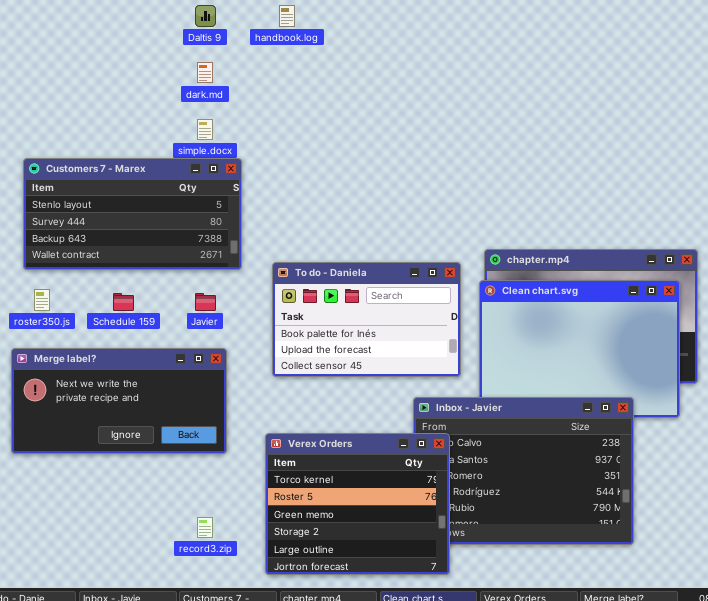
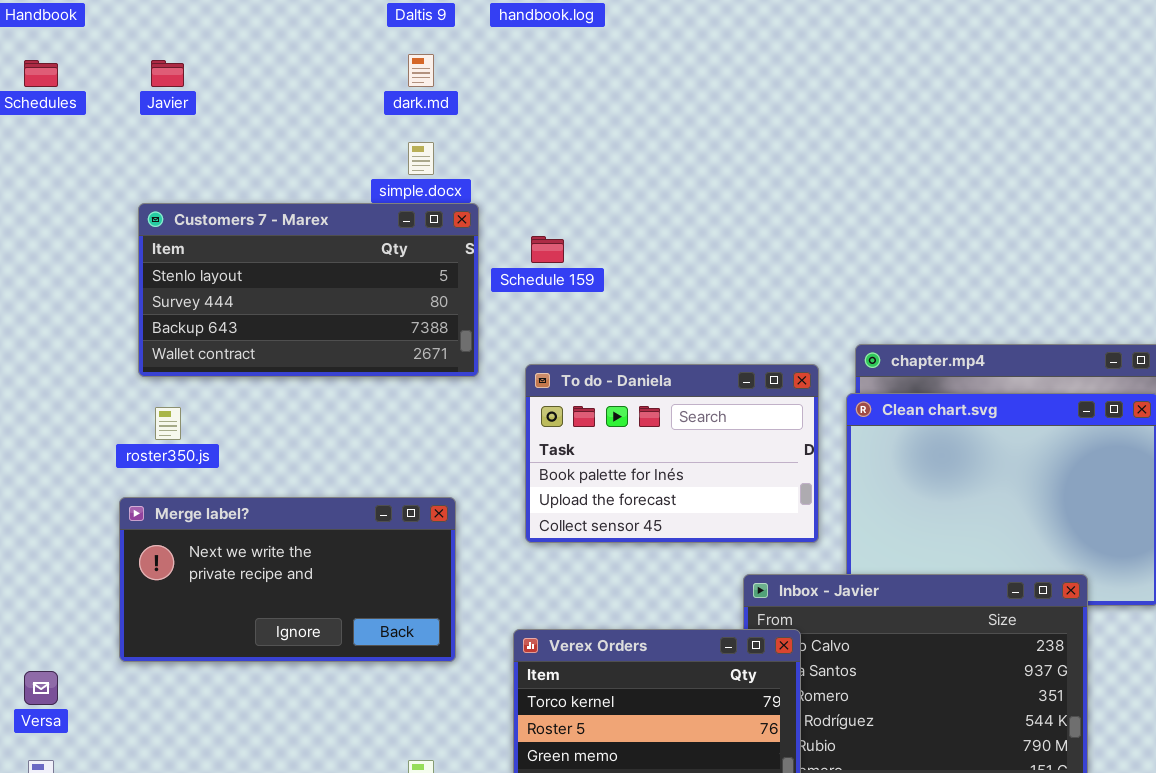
Schedule 159: [113,293,134,311] -> [531,236,564,263], moved
Javier: [195,293,216,311] -> [151,60,184,87], moved

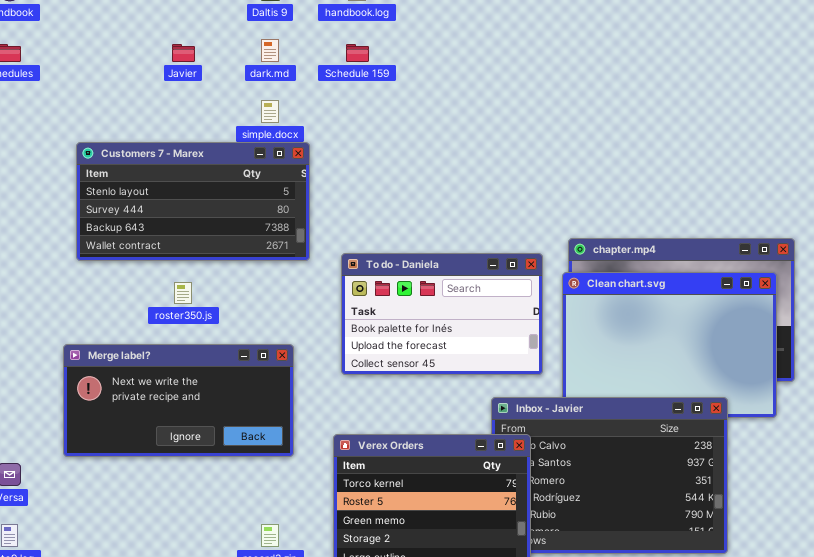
Javier: [151,60,184,87] -> [172,44,195,62], moved
Schedule 159: [531,236,564,263] -> [346,44,369,62], moved
roster350.js: [155,407,181,440] -> [174,282,192,304], moved

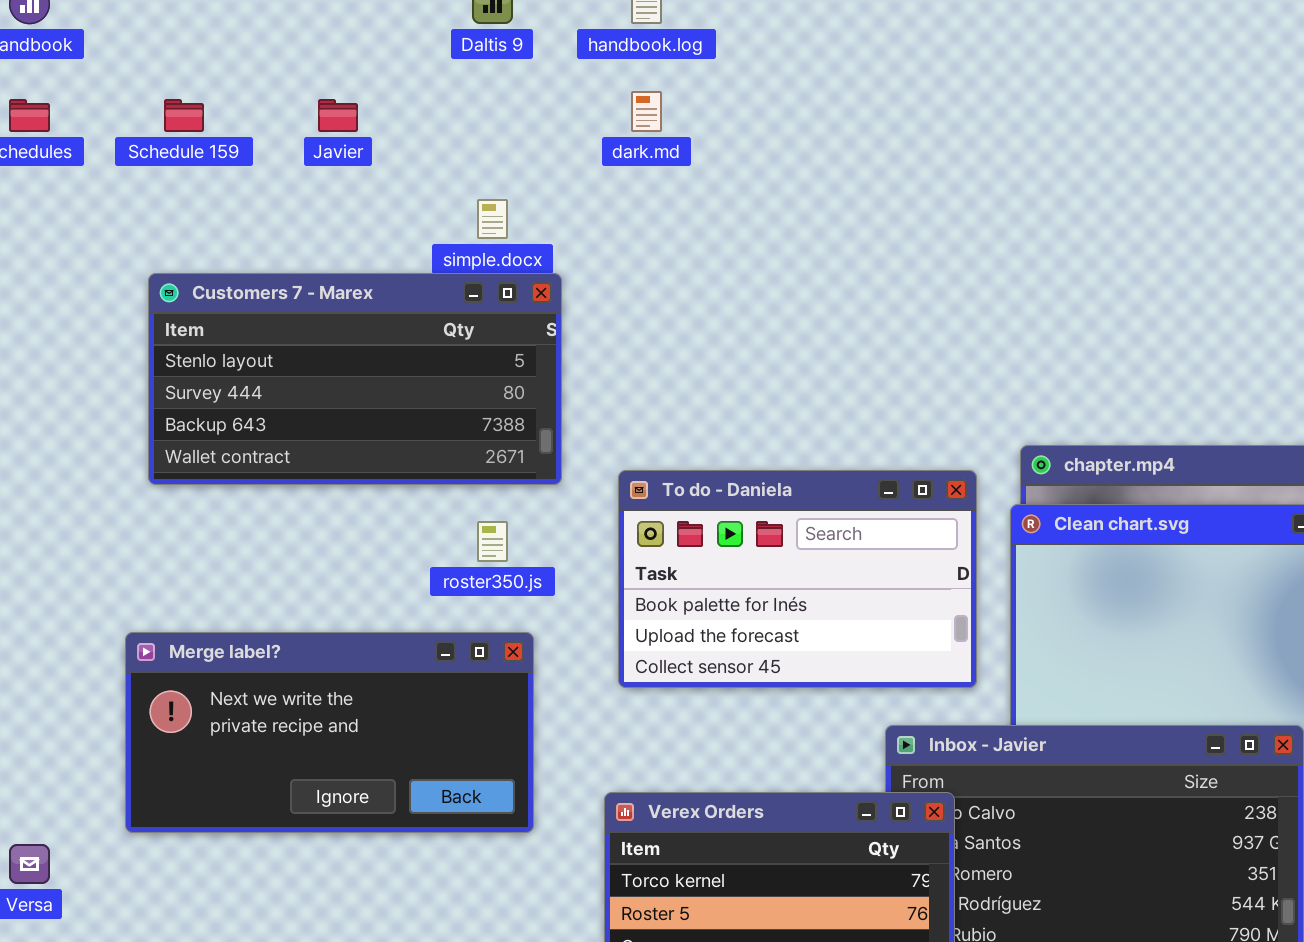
dark.md: [261,39,279,62] -> [631,91,662,132], moved
Schedule 159: [346,44,369,62] -> [164,99,204,132], moved
roster350.js: [174,282,192,304] -> [477,521,508,562], moved

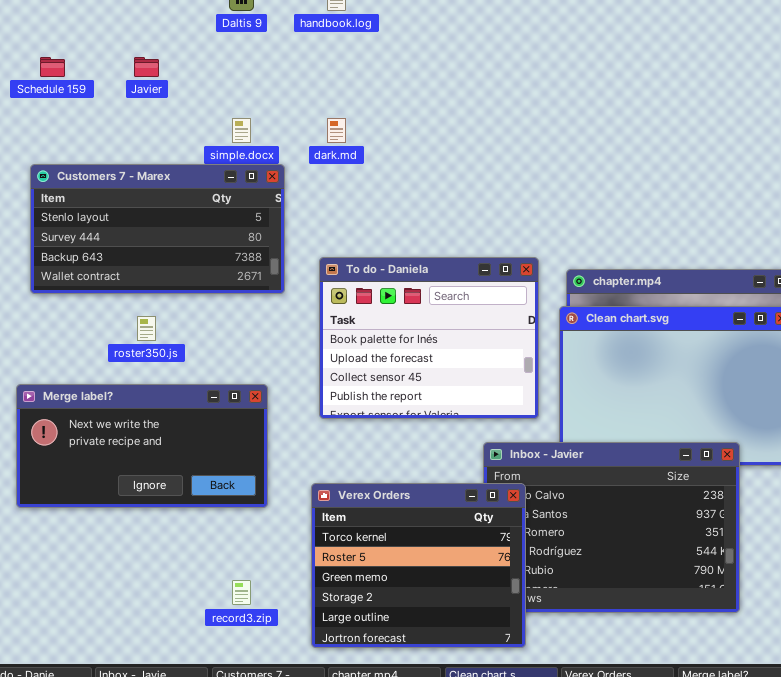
dark.md: [631,91,662,132] -> [327,118,346,143], moved
To do - Daniela: [618,470,977,688] -> [319,257,539,419], resized
roster350.js: [477,521,508,562] -> [137,316,156,341], moved

